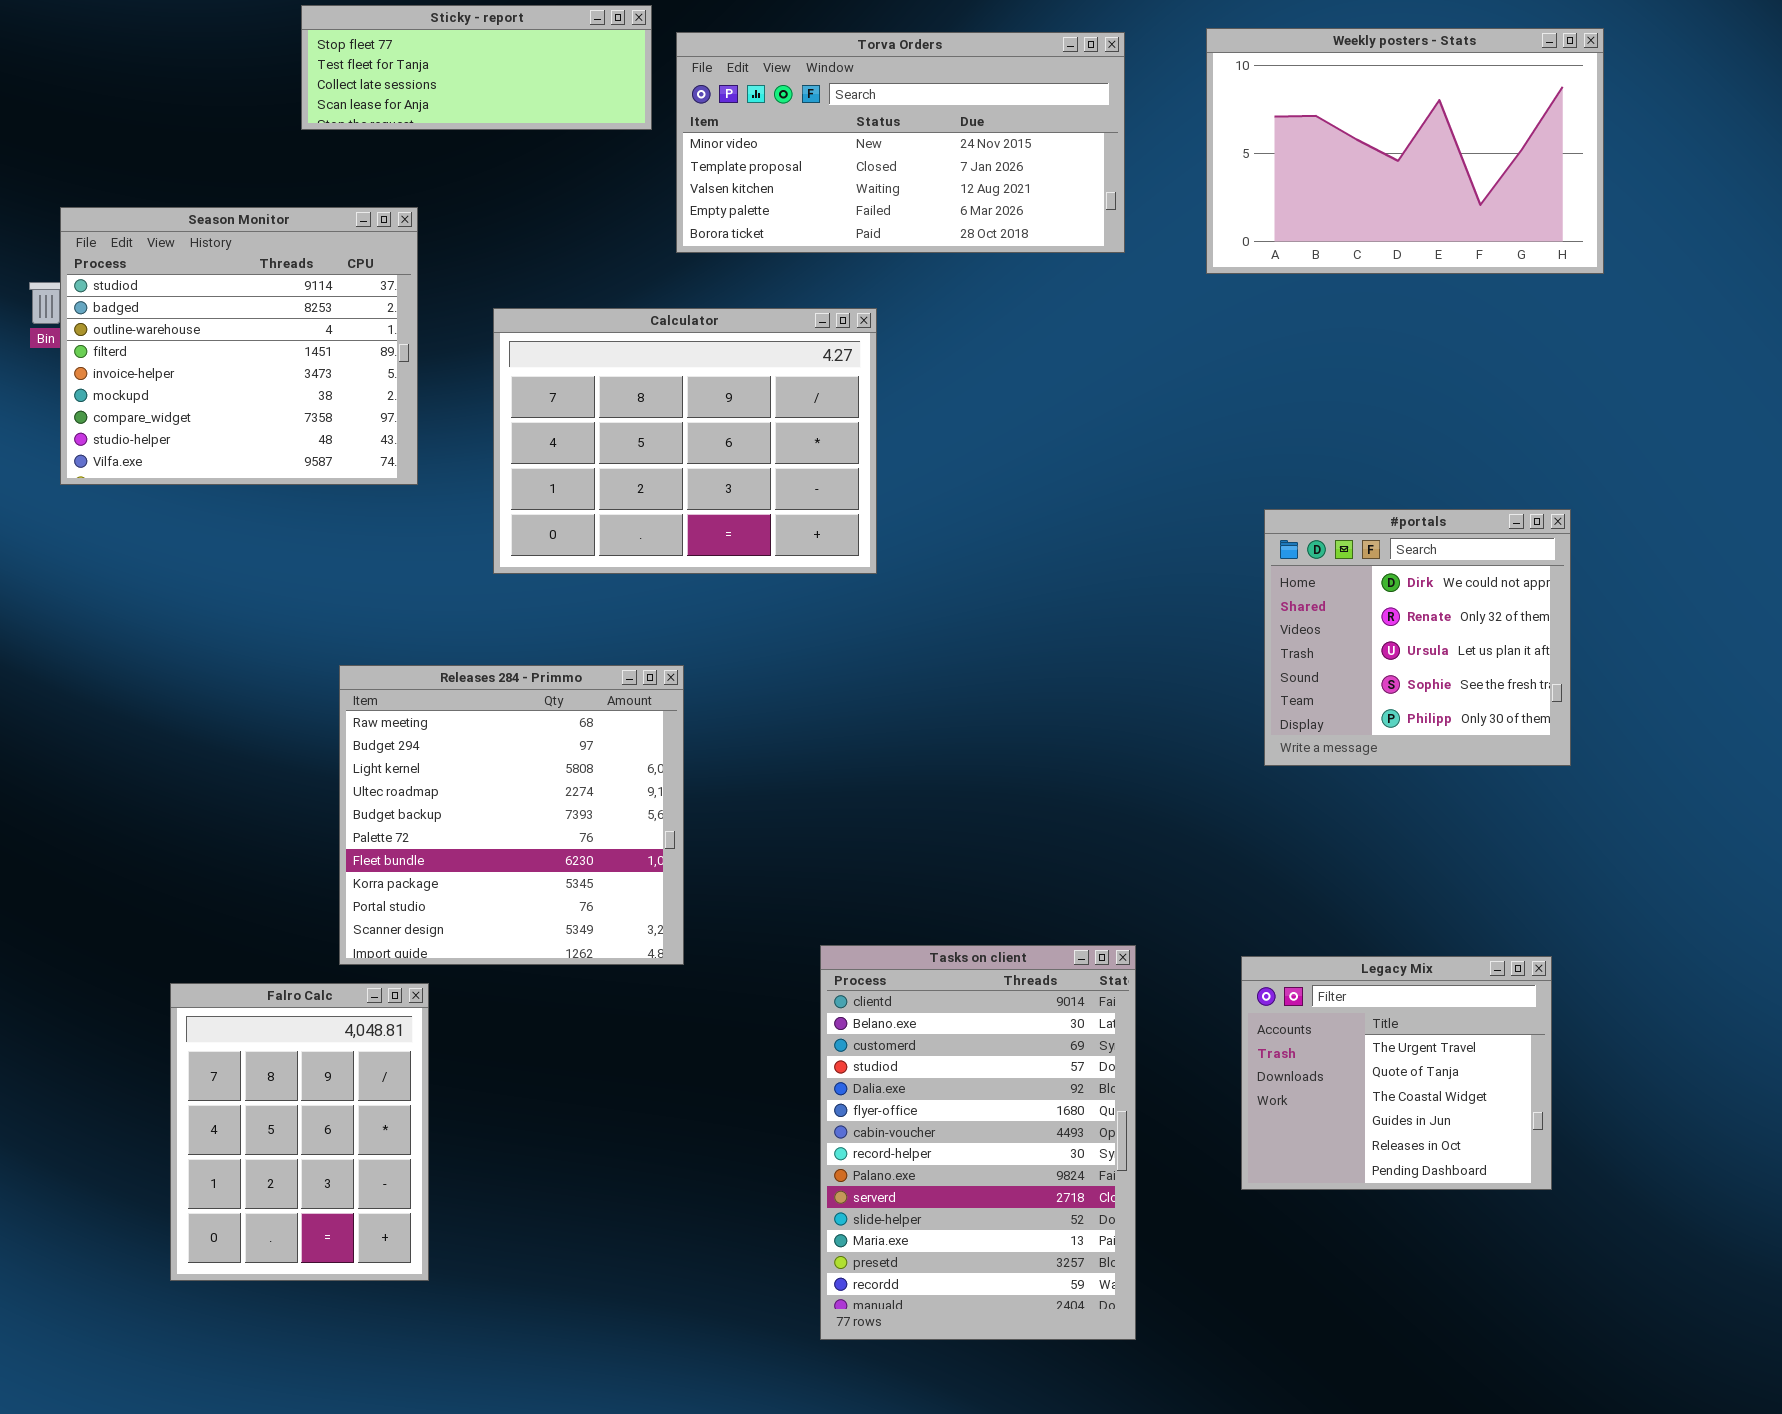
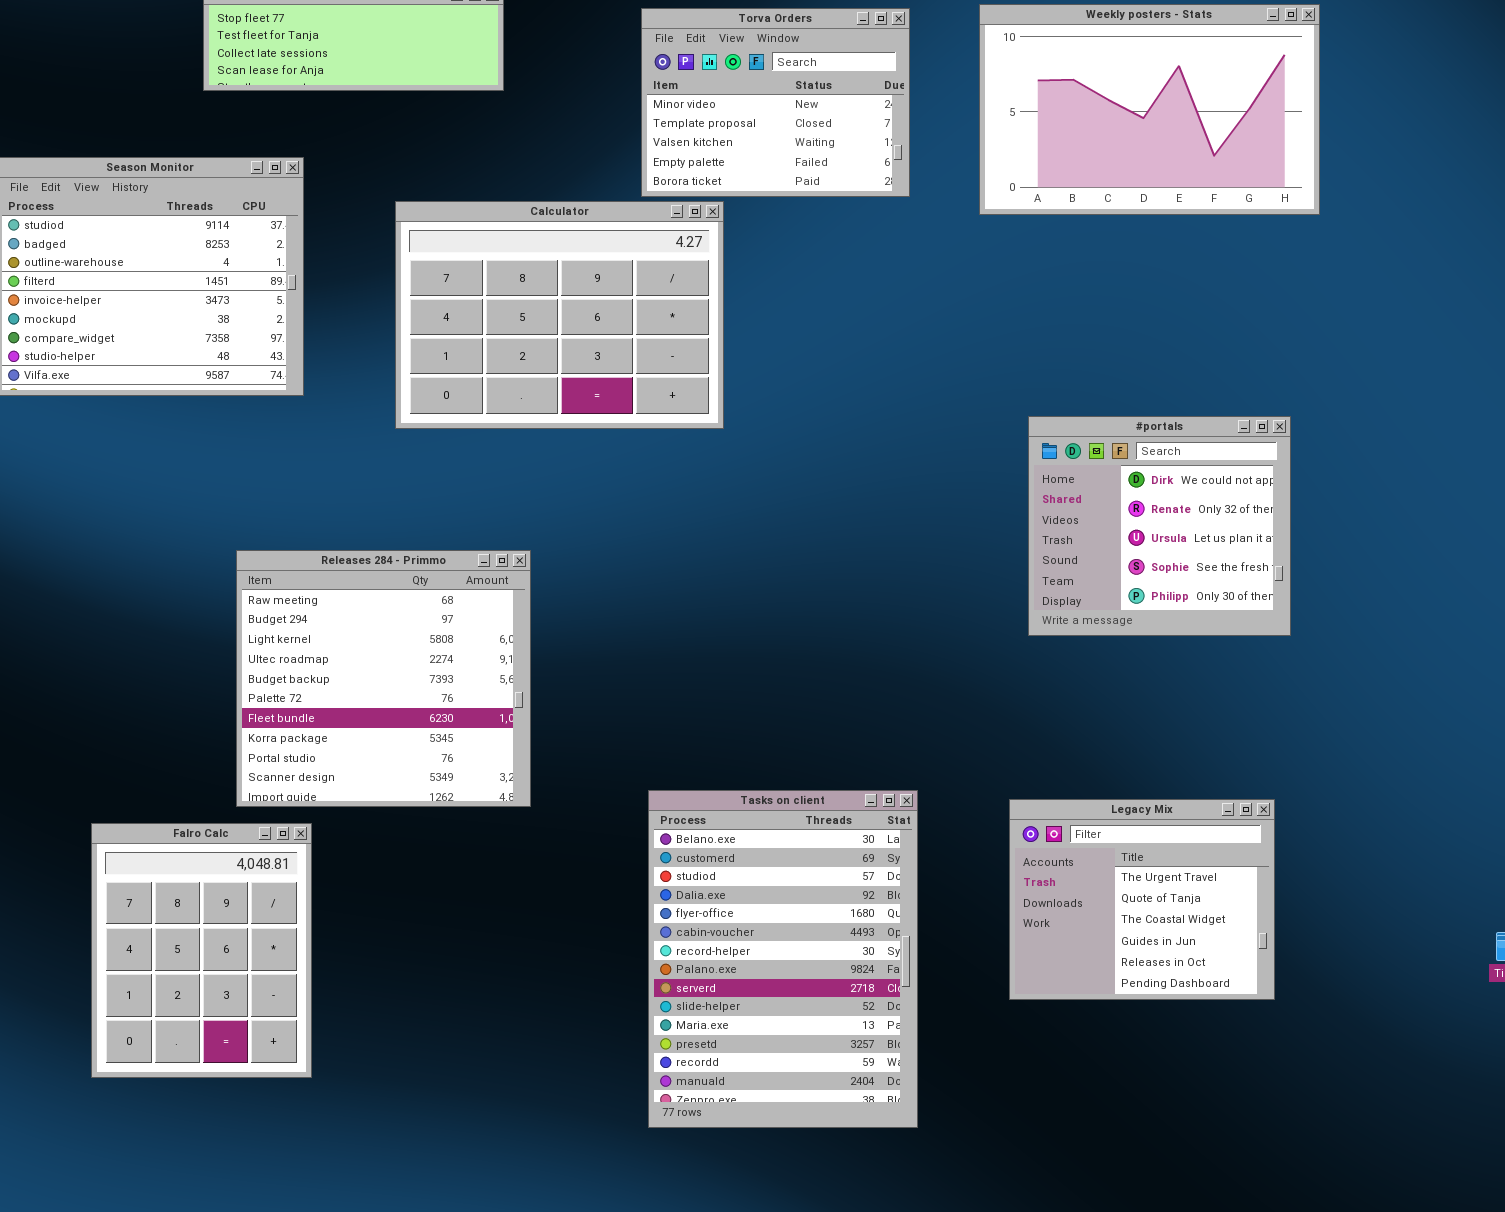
Torva Orders: [676,32,1125,253] -> [641,8,910,197], resized
Calculator: [493,308,877,574] -> [395,201,724,429], moved
Tasks on client: [820,945,1136,1340] -> [648,790,918,1128], scrolled down 1 row

